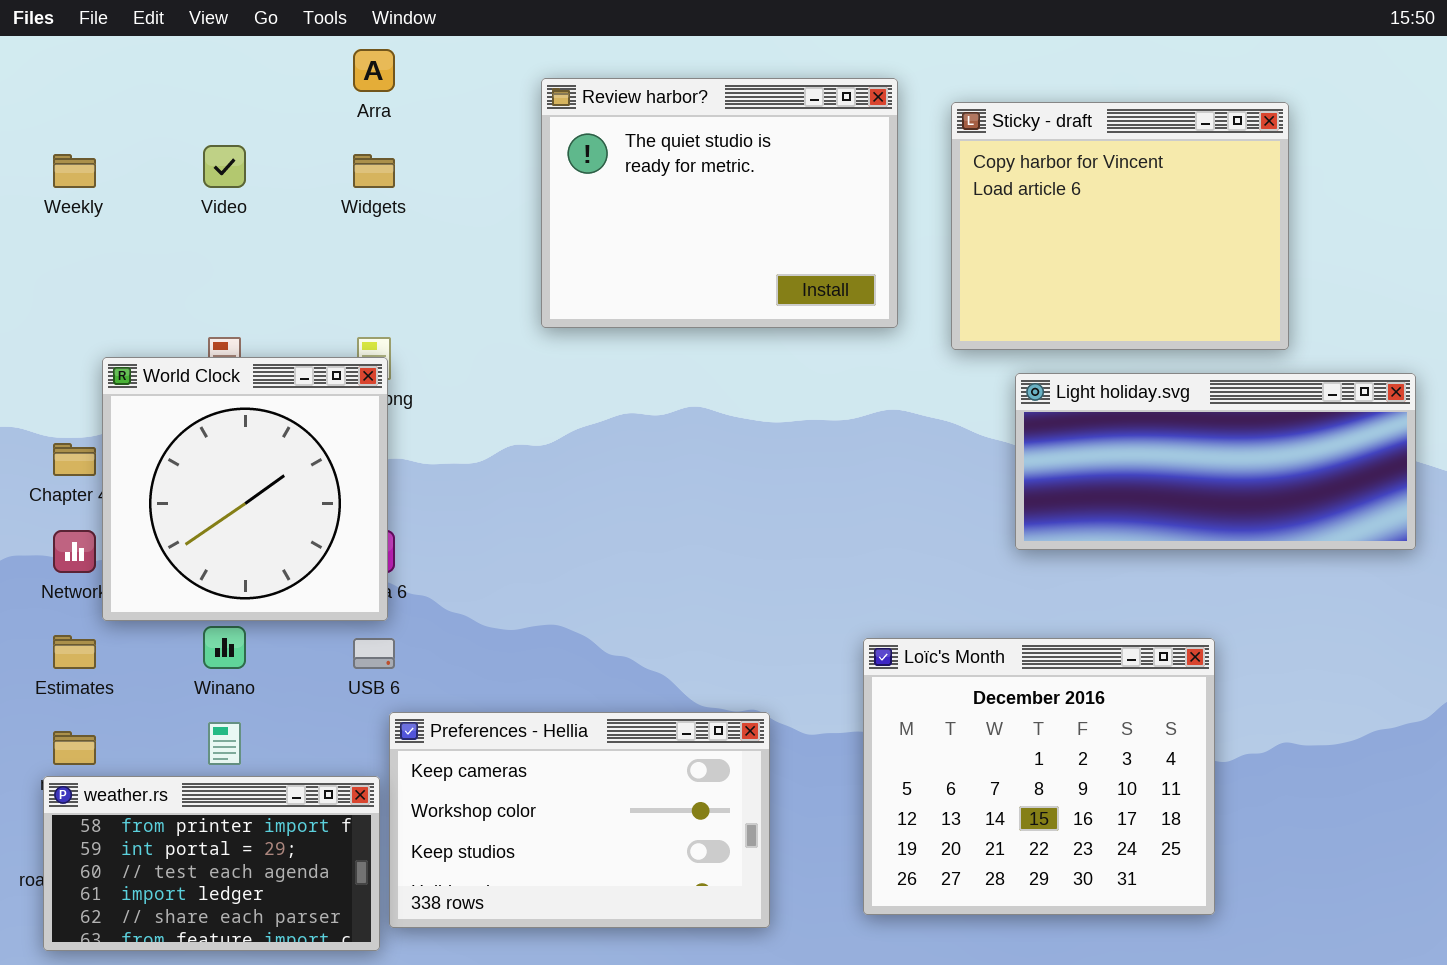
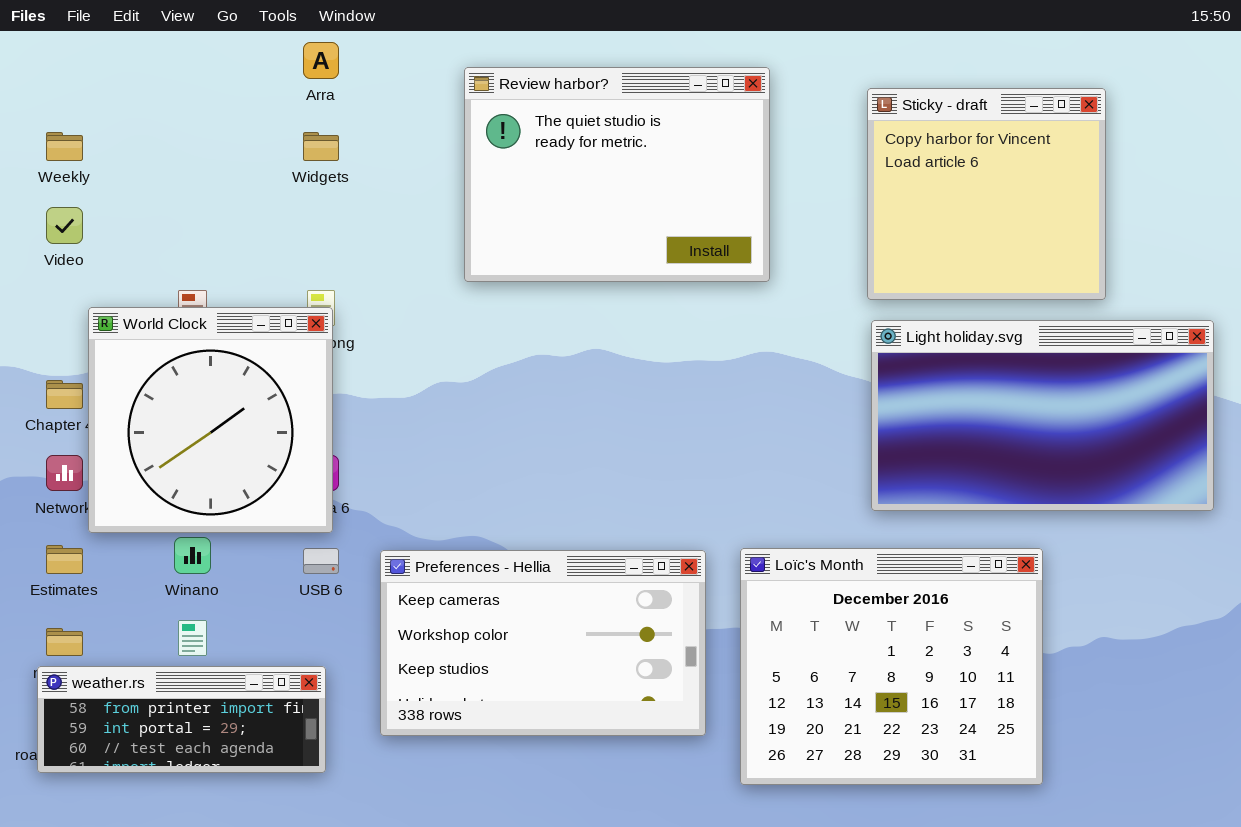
Sticky - draft: [951,102,1289,350] -> [867,88,1106,300], resized
Video: [203,145,246,188] -> [46,207,83,244], moved
Light holiday.svg: [1015,373,1416,550] -> [871,320,1214,511], resized
Preferences - Hellia: [389,712,770,928] -> [380,550,706,736], moved
weather.rs: [43,776,380,951] -> [37,666,326,773], resized

